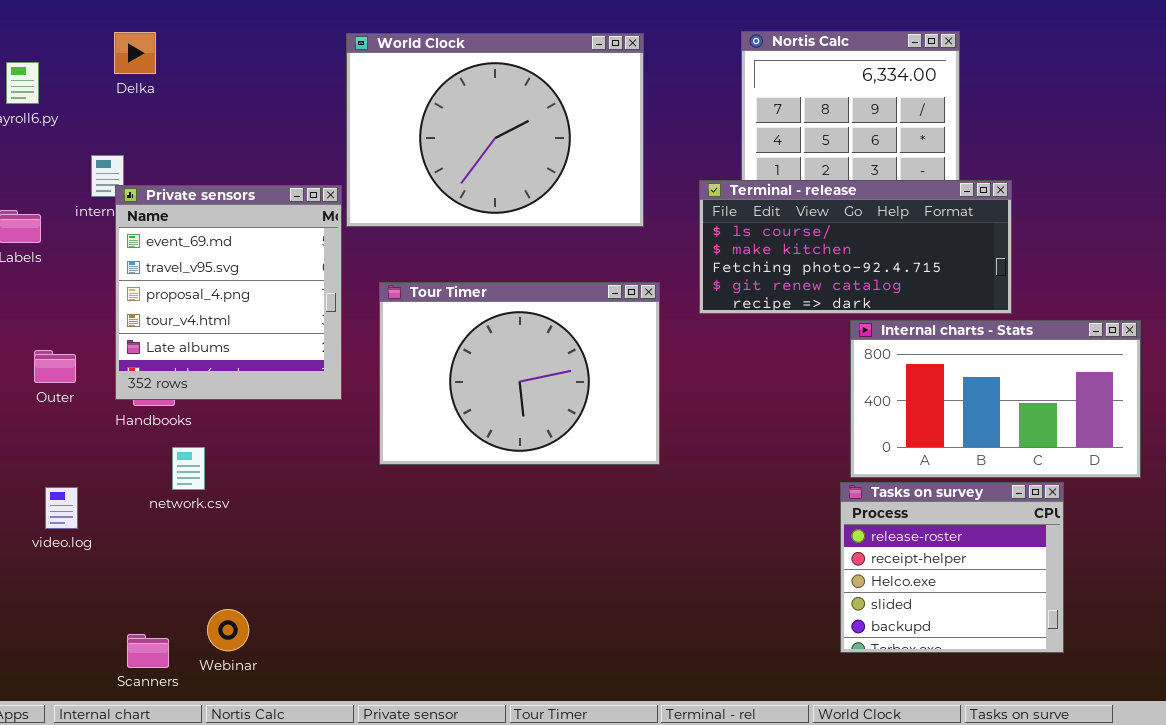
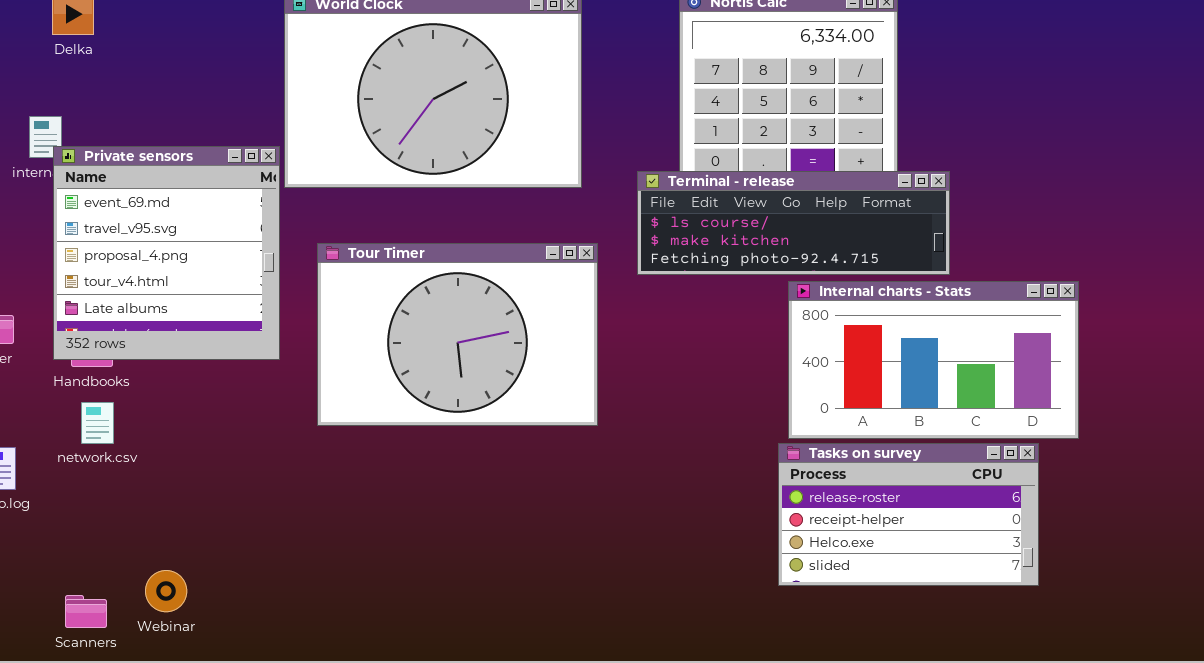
Terminal - release: [699,180,1012,314] -> [637,171,950,275], resized
network.csv: [172,447,205,490] -> [81,402,114,444], moved
Tasks on survey: [840,482,1064,653] -> [778,443,1039,586], resized

